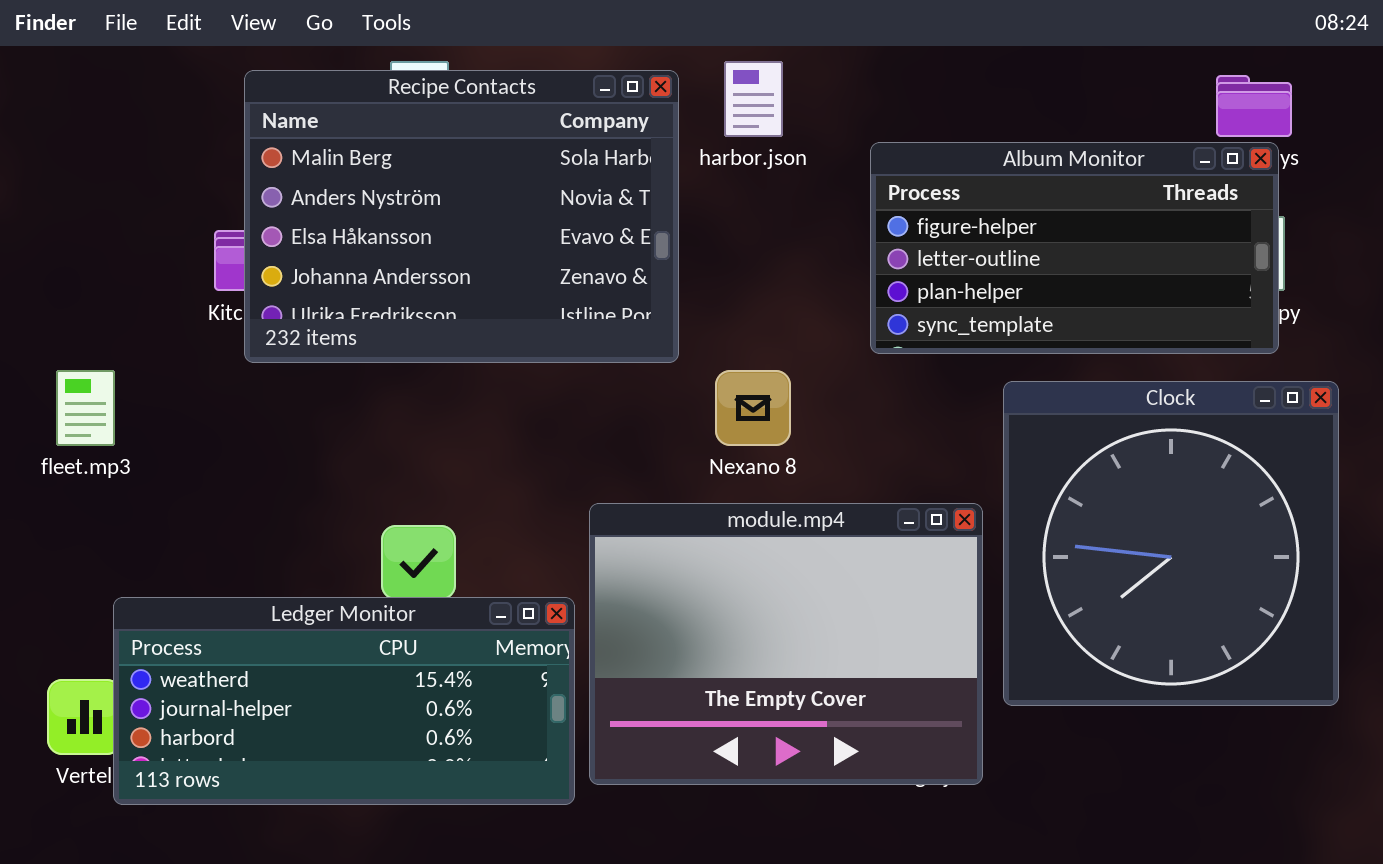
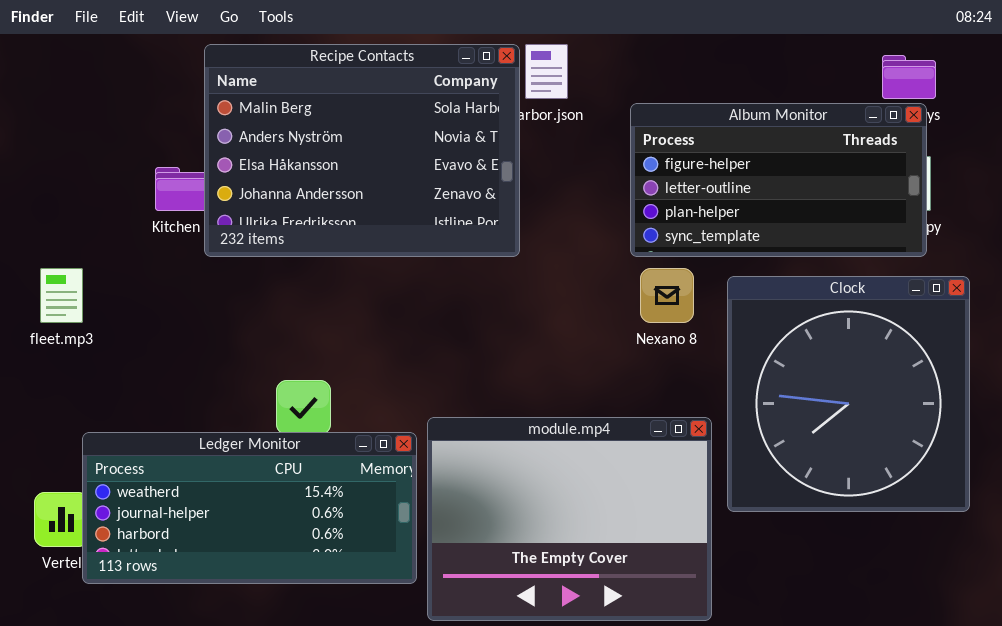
Recipe Contacts: [244,70,679,363] -> [204,44,520,257], moved
Nexano 8: [715,370,791,446] -> [640,268,694,323], moved
module.mp4: [589,503,983,785] -> [427,417,712,621], moved

